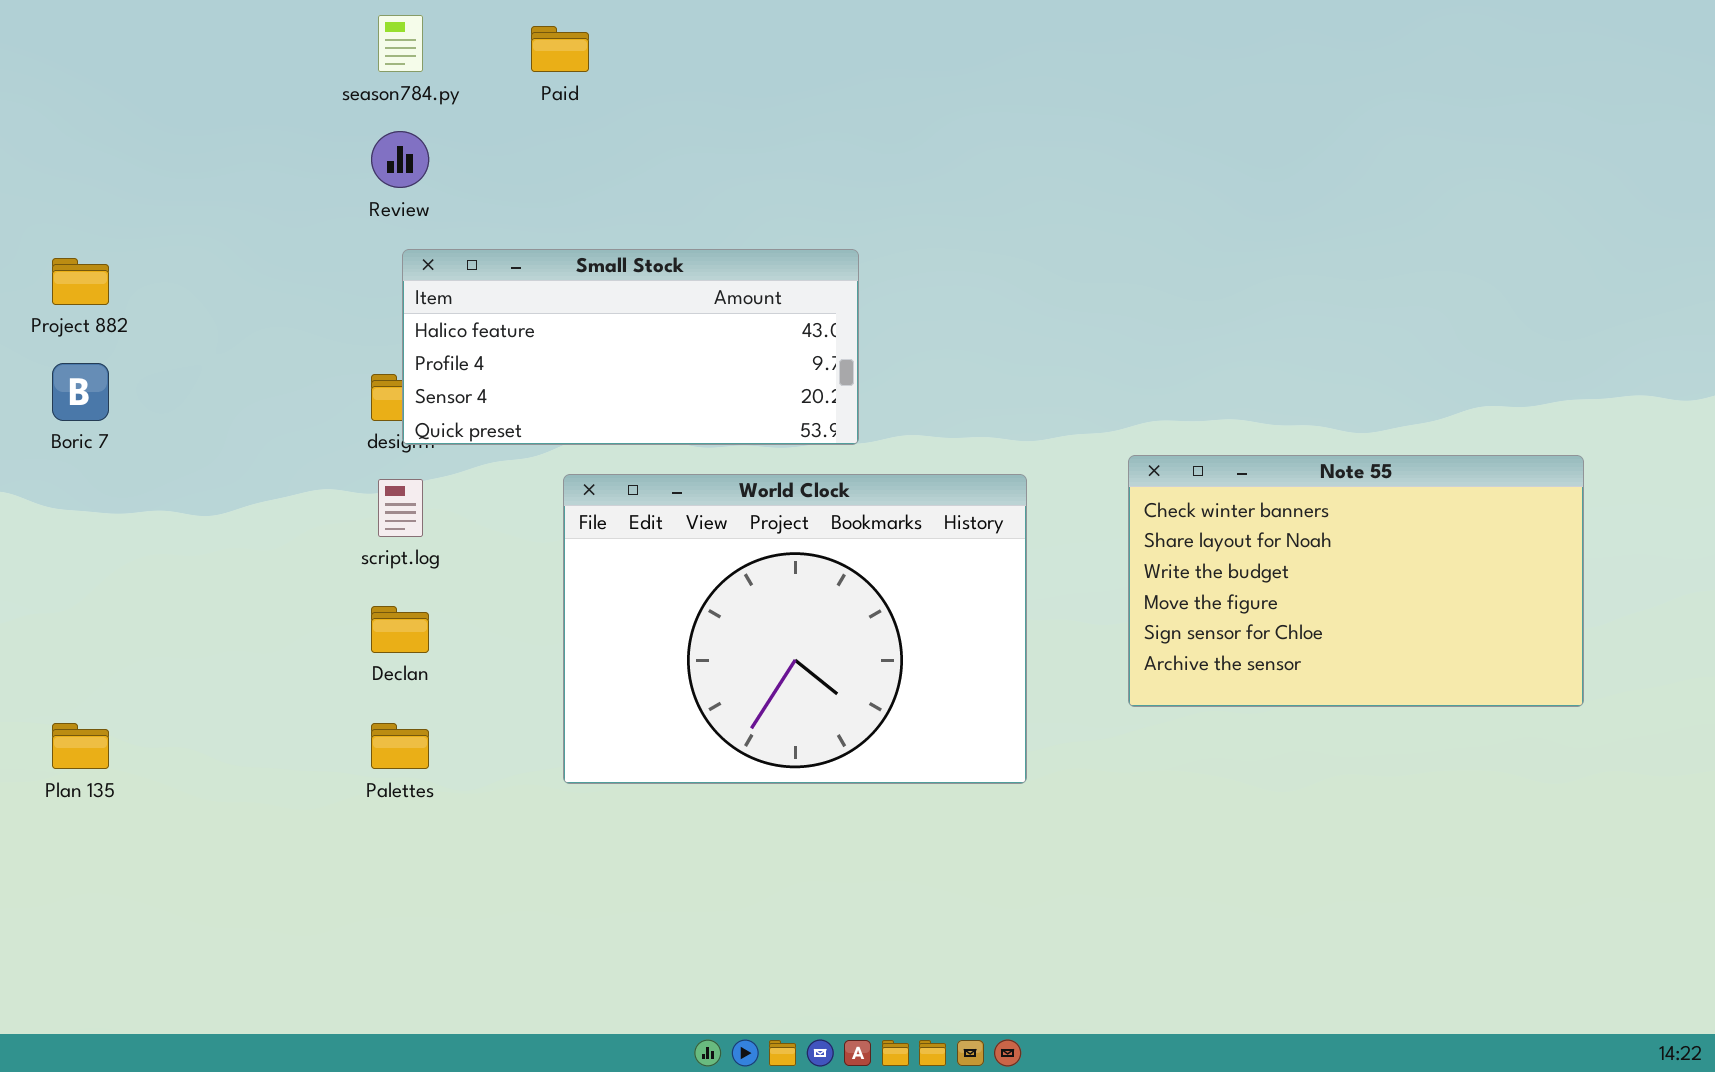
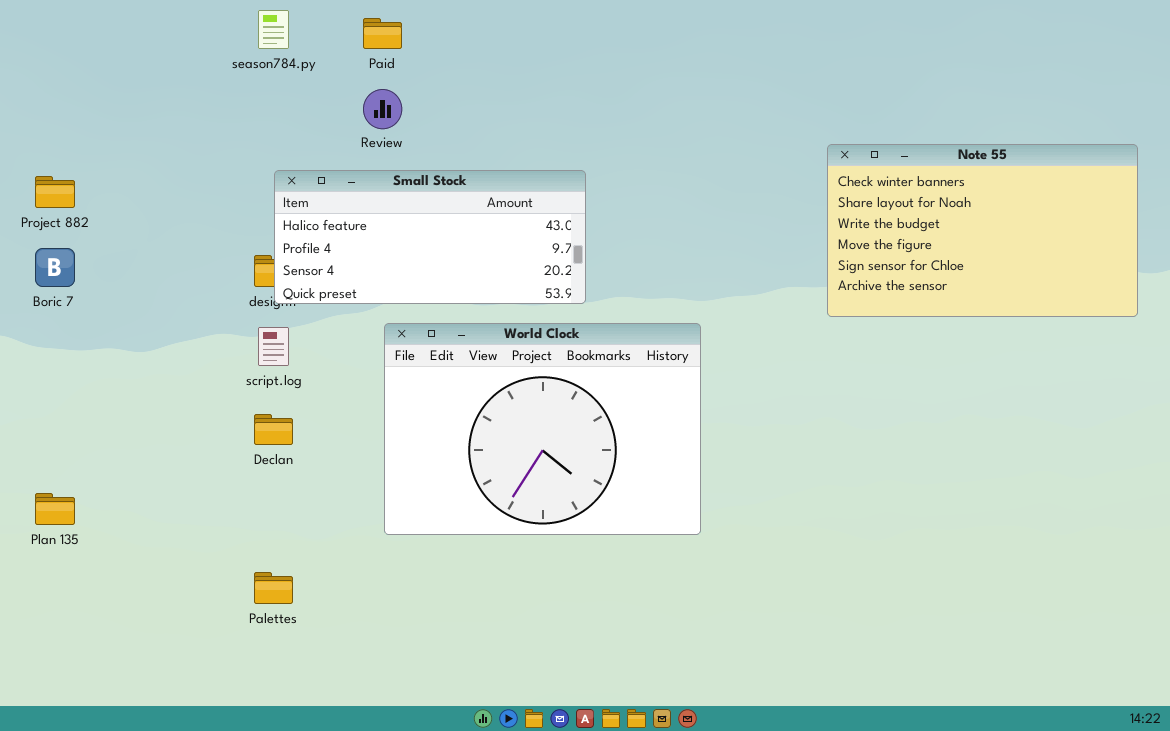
Review: [371,131,429,188] -> [363,89,402,129], moved
Note 55: [1128,455,1584,707] -> [827,144,1138,317], moved
Palettes: [371,723,429,769] -> [254,572,293,604], moved

